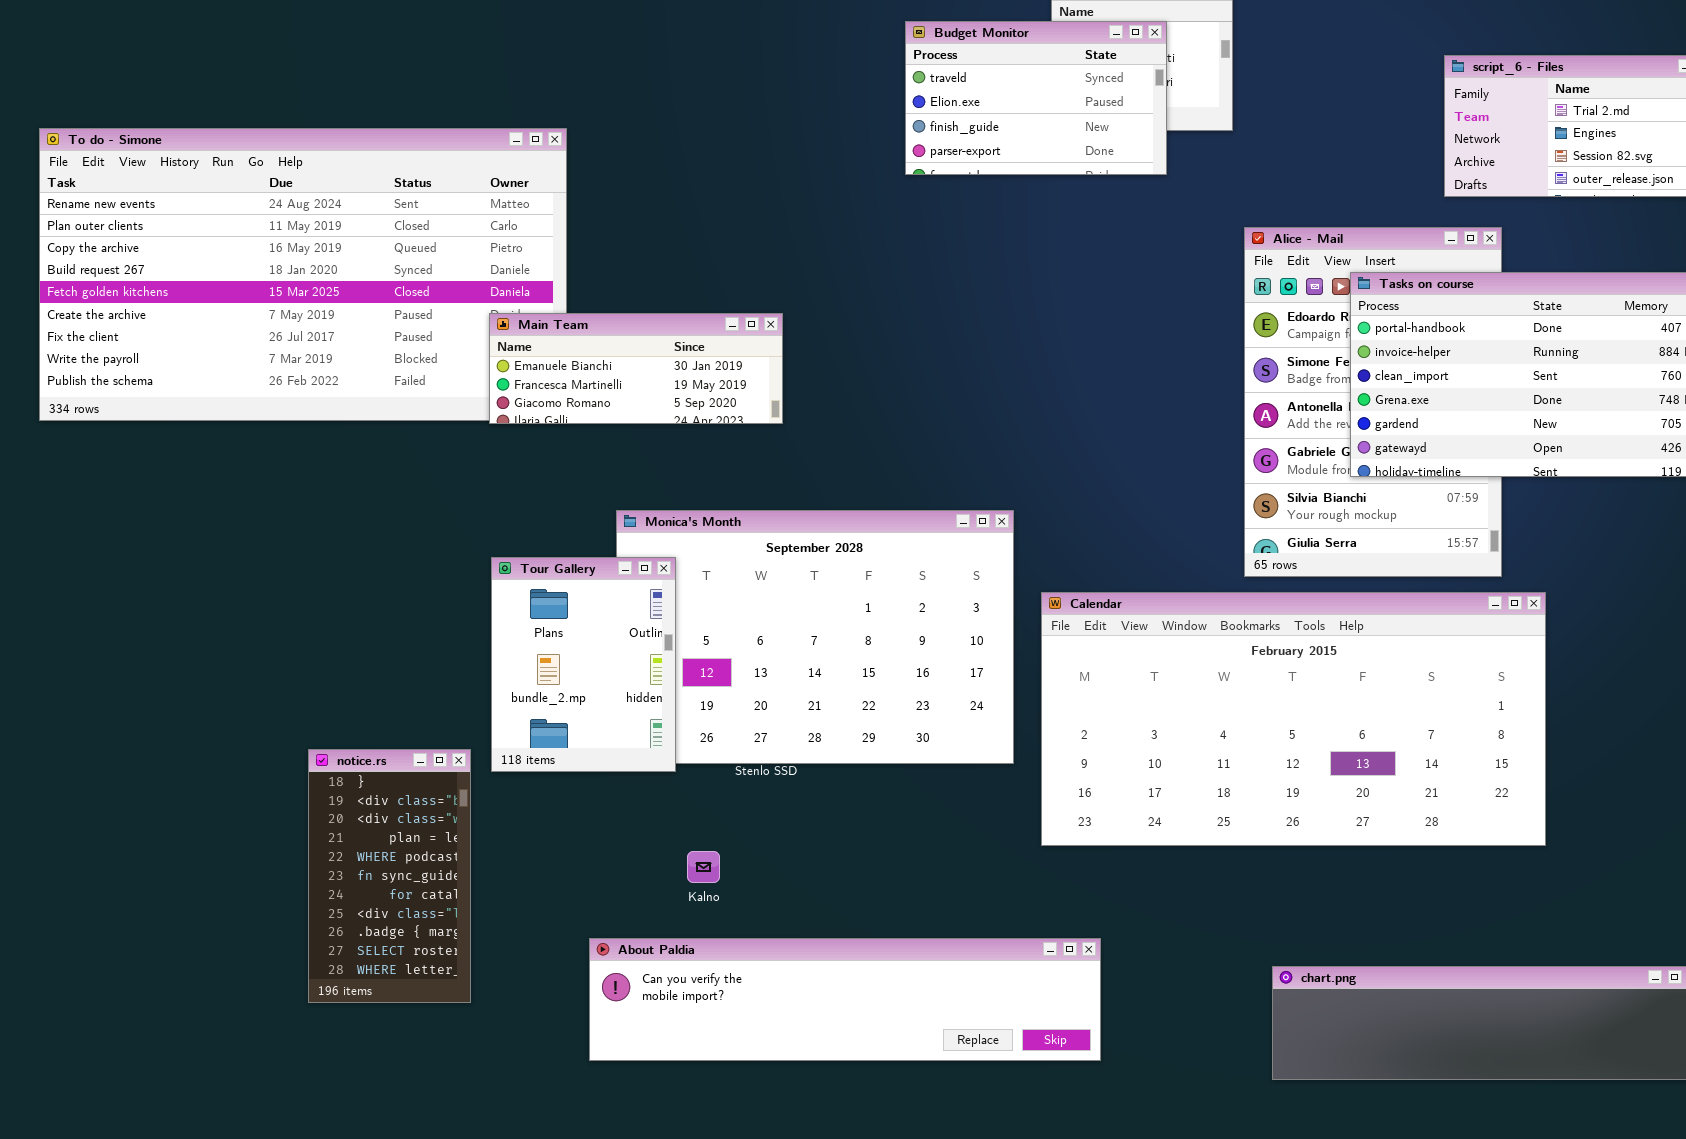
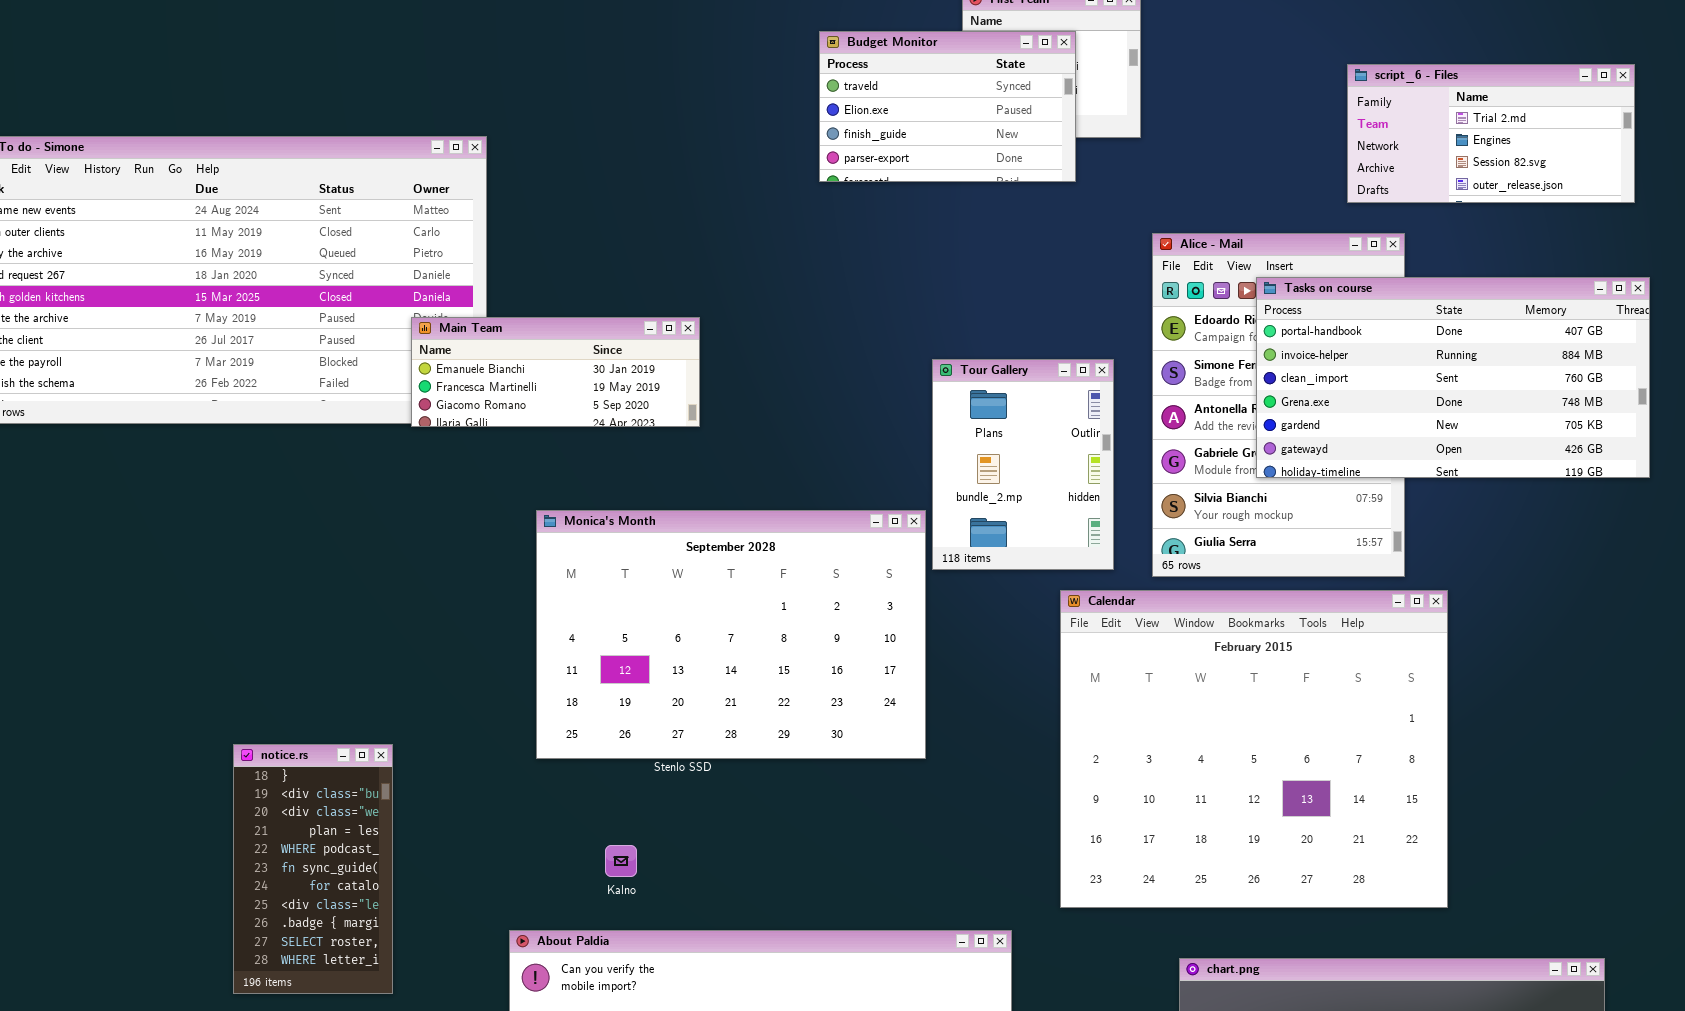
Tour Gallery: [491,557,676,772] -> [932,359,1114,570], moved
Calendar: [1041,592,1546,846] -> [1060,590,1448,908], resized

